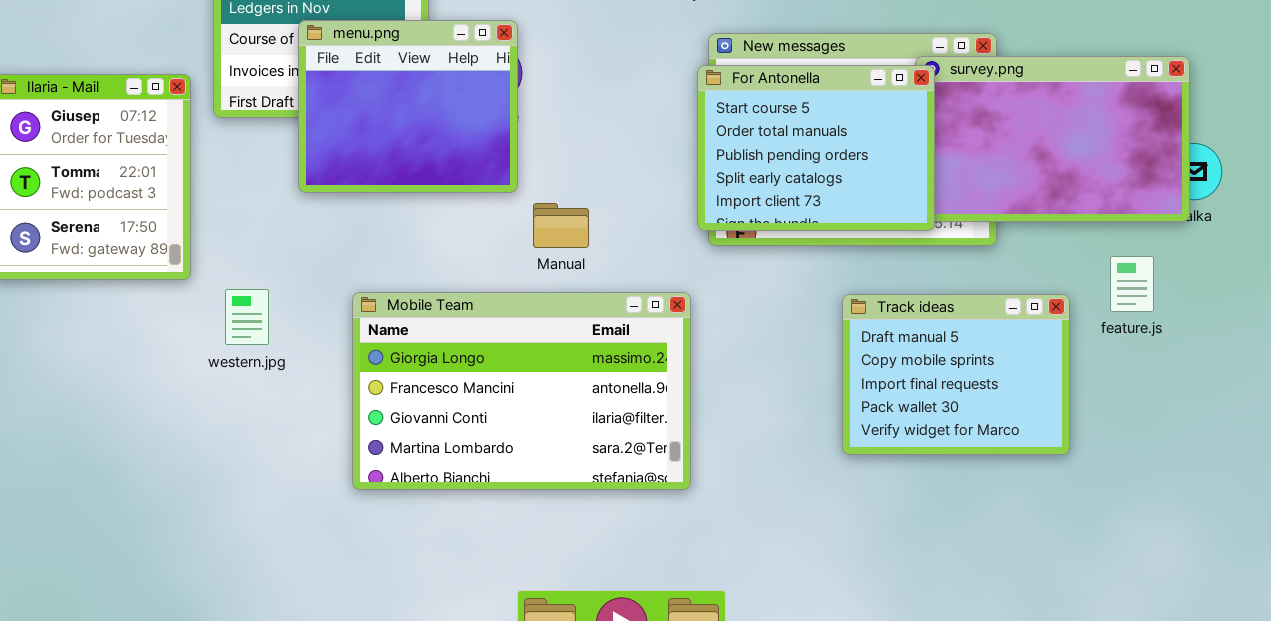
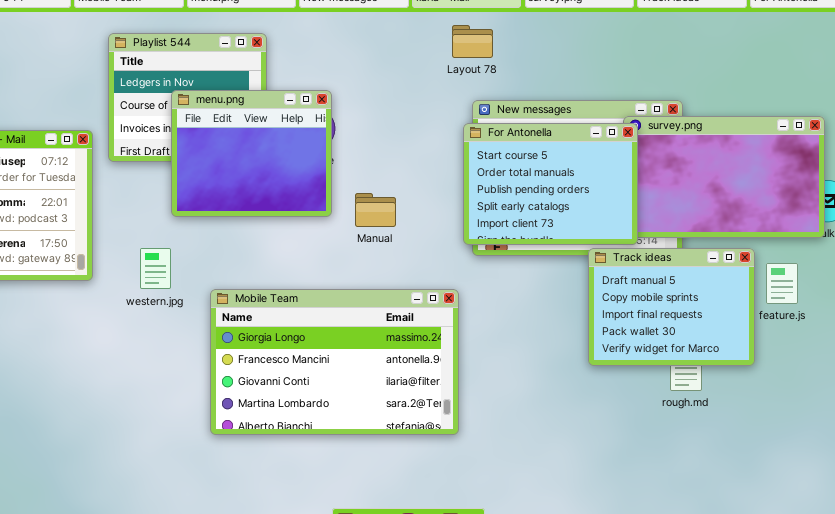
Manual: [533,203,589,248] -> [355,193,396,227], moved
western.jpg: [225,289,269,345] -> [140,248,171,289], moved
Track ideas: [842,294,1070,455] -> [588,248,755,366], moved

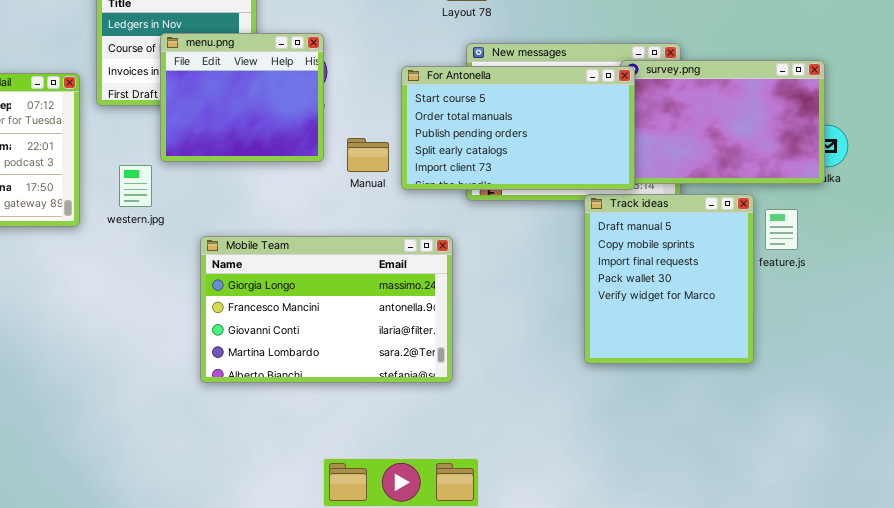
For Antonella: [463,123,638,245] -> [401,66,635,190], resized
western.jpg: [140,248,171,289] -> [119,165,152,207], moved
Track ideas: [588,248,755,366] -> [584,194,754,364], resized

